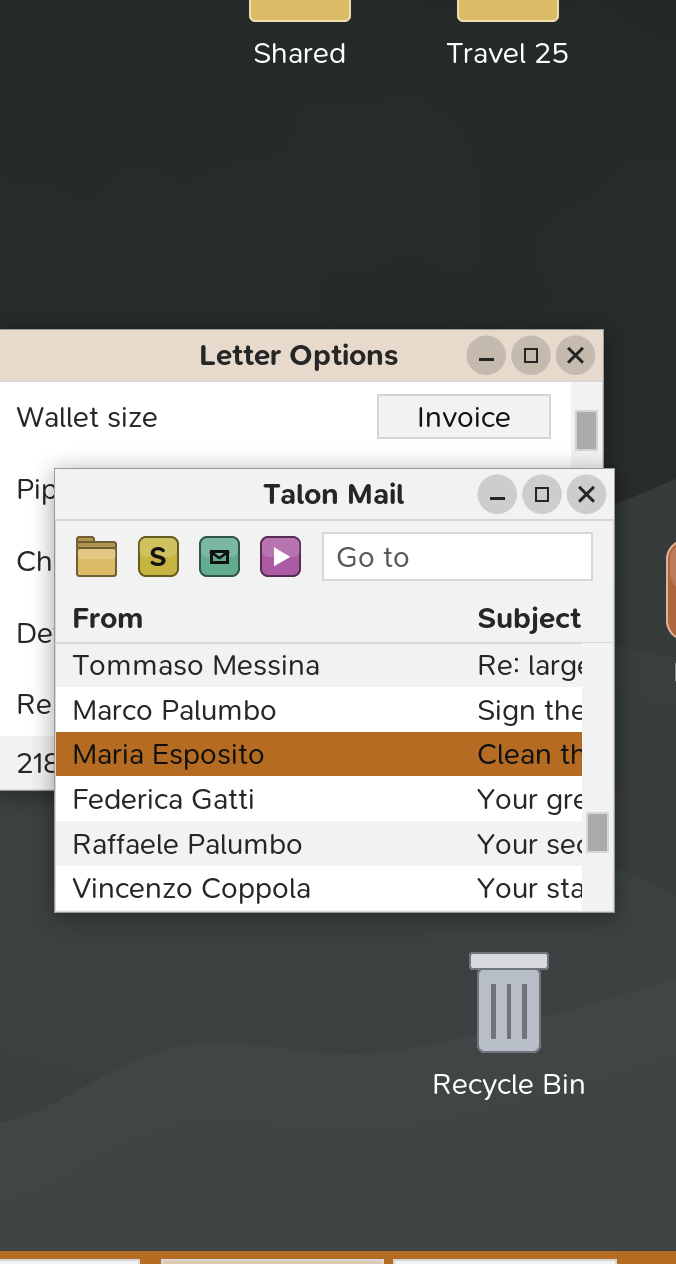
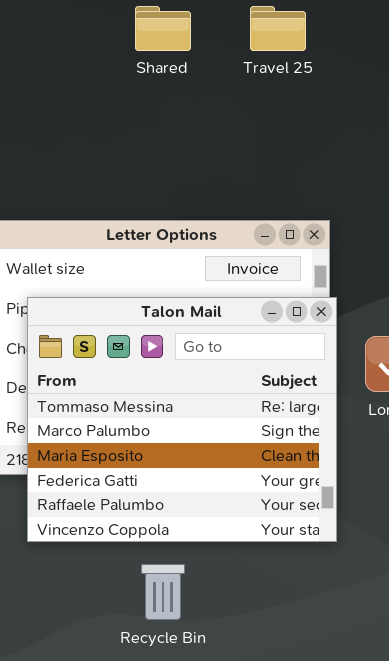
Recycle Bin: [469,952,549,1053] -> [141,564,185,620], moved

